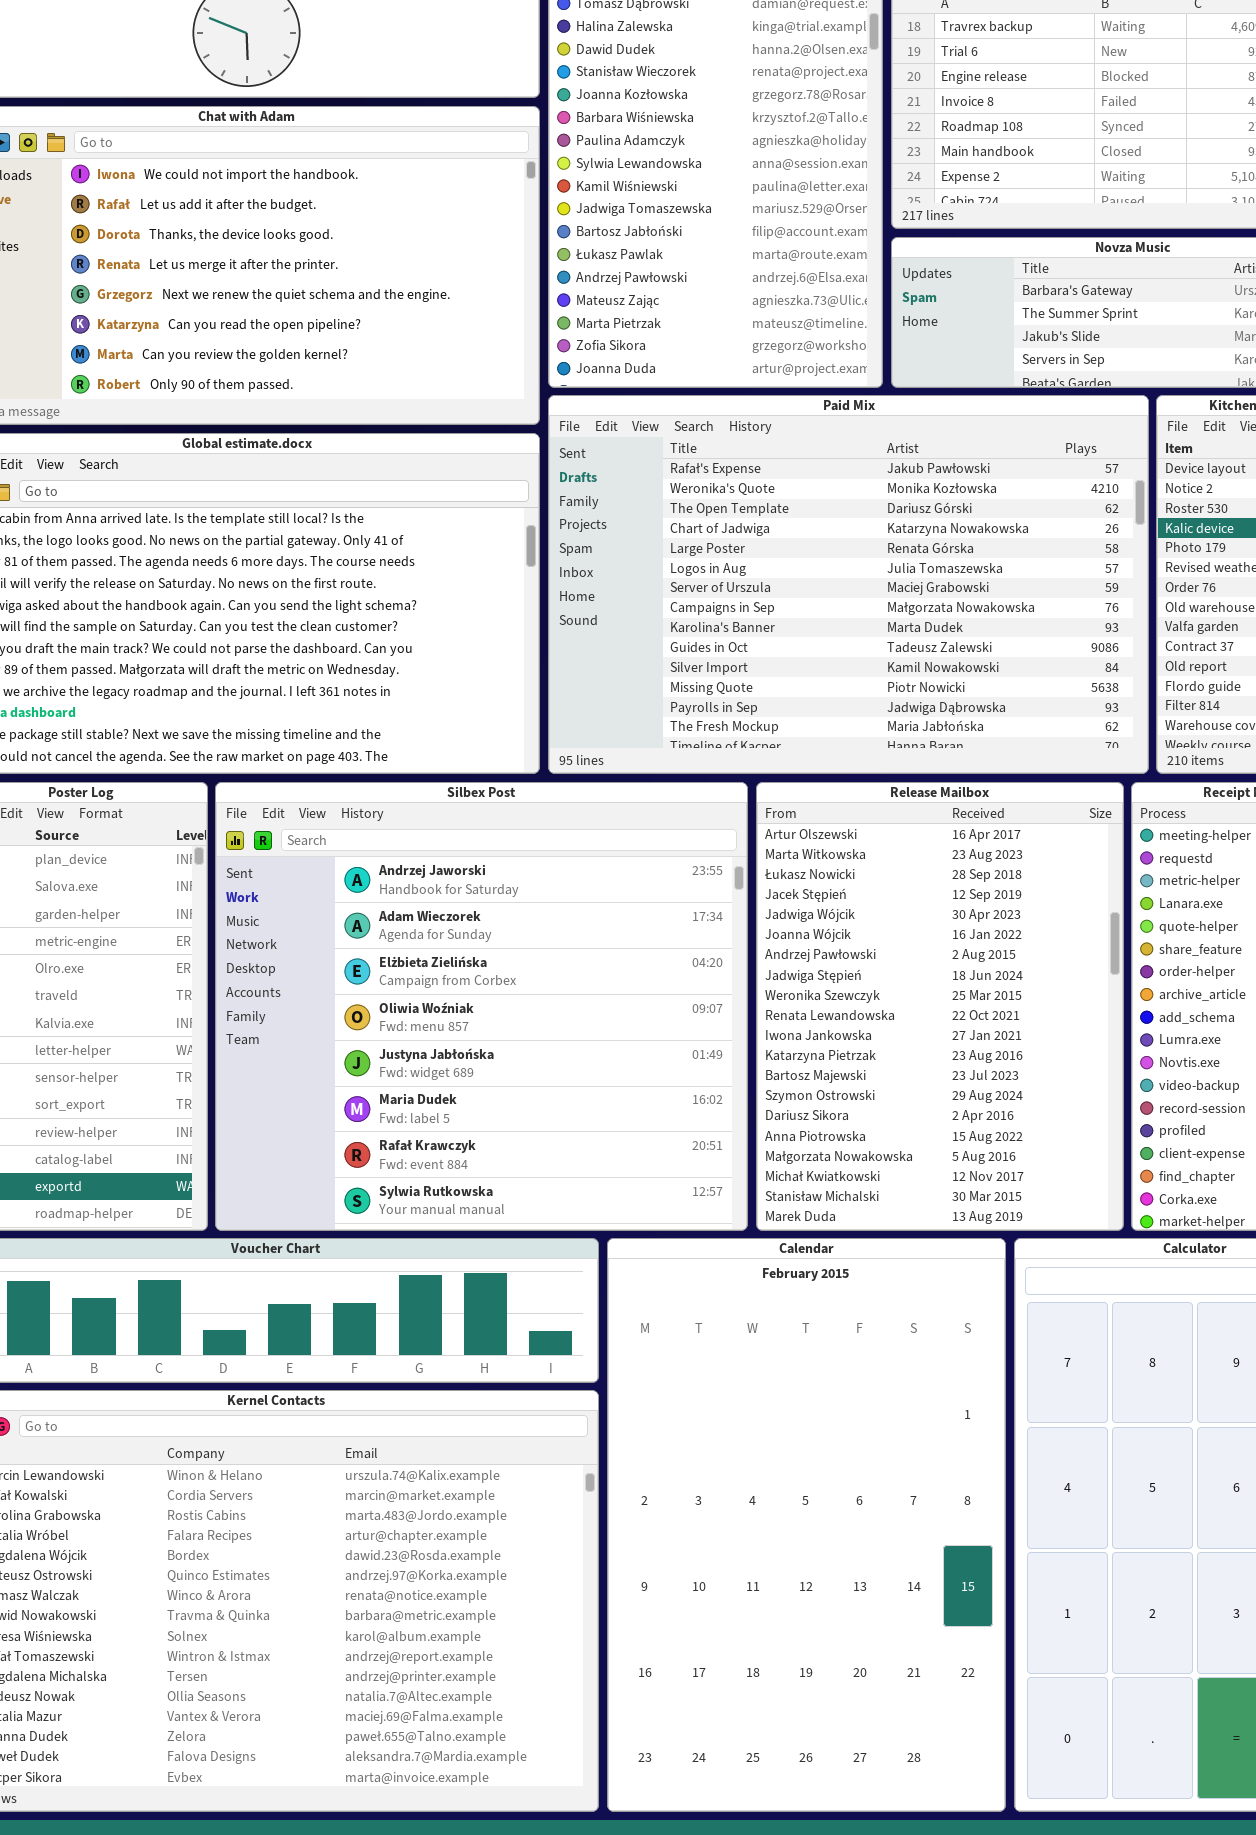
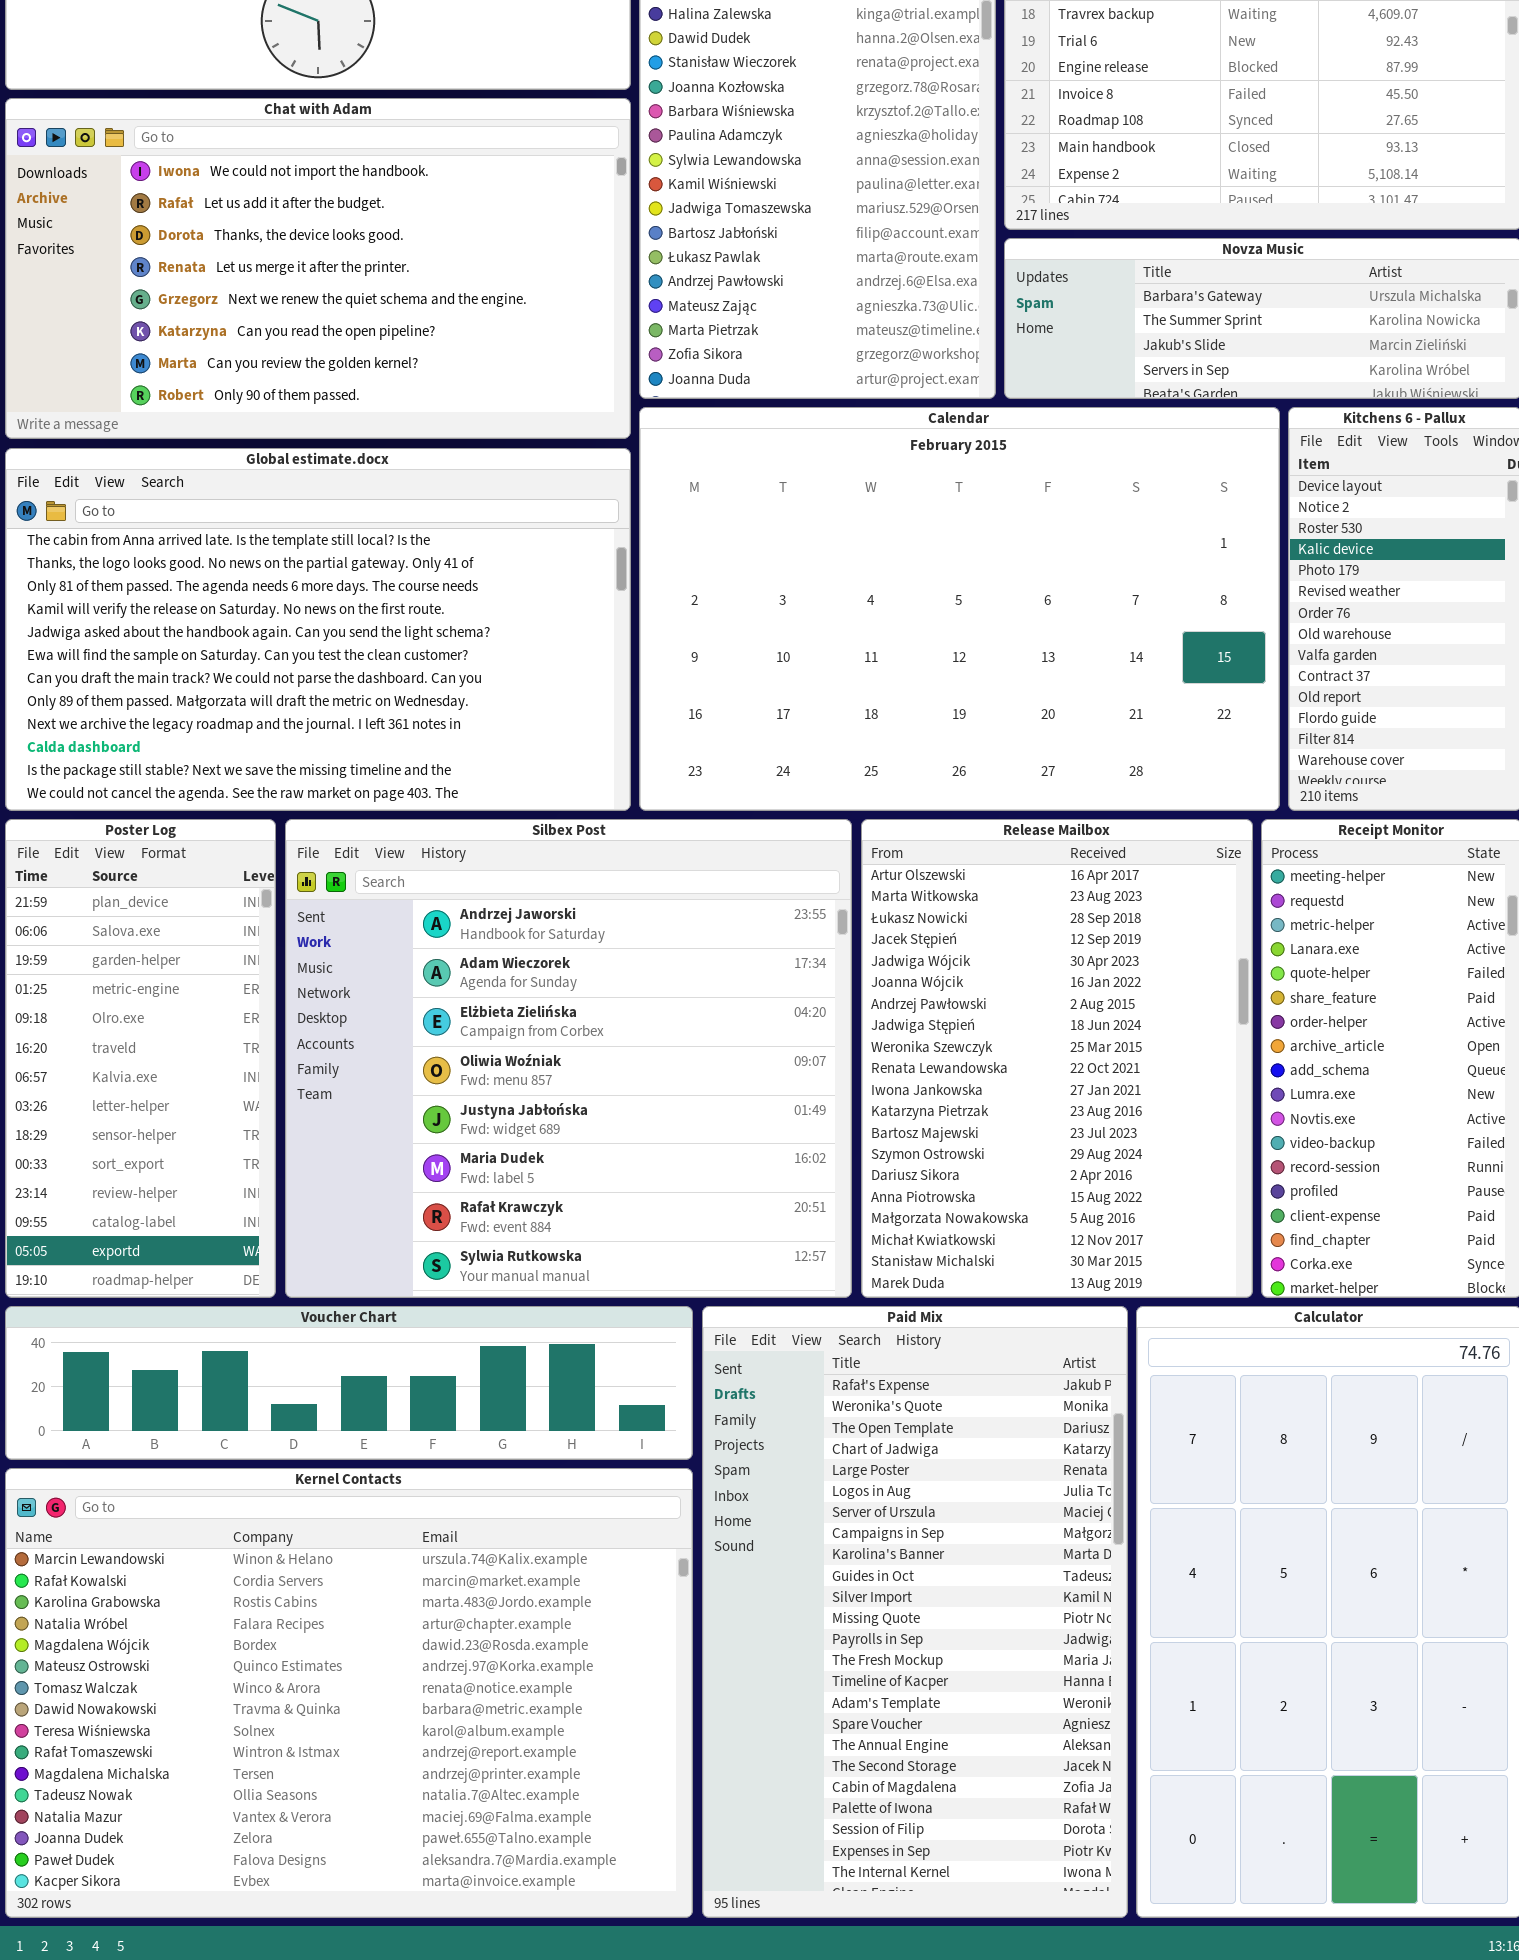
Paid Mix: [548,395,1149,774] -> [702,1306,1128,1918], moved, resized
Calendar: [607,1238,1006,1812] -> [639,407,1280,811], moved, resized

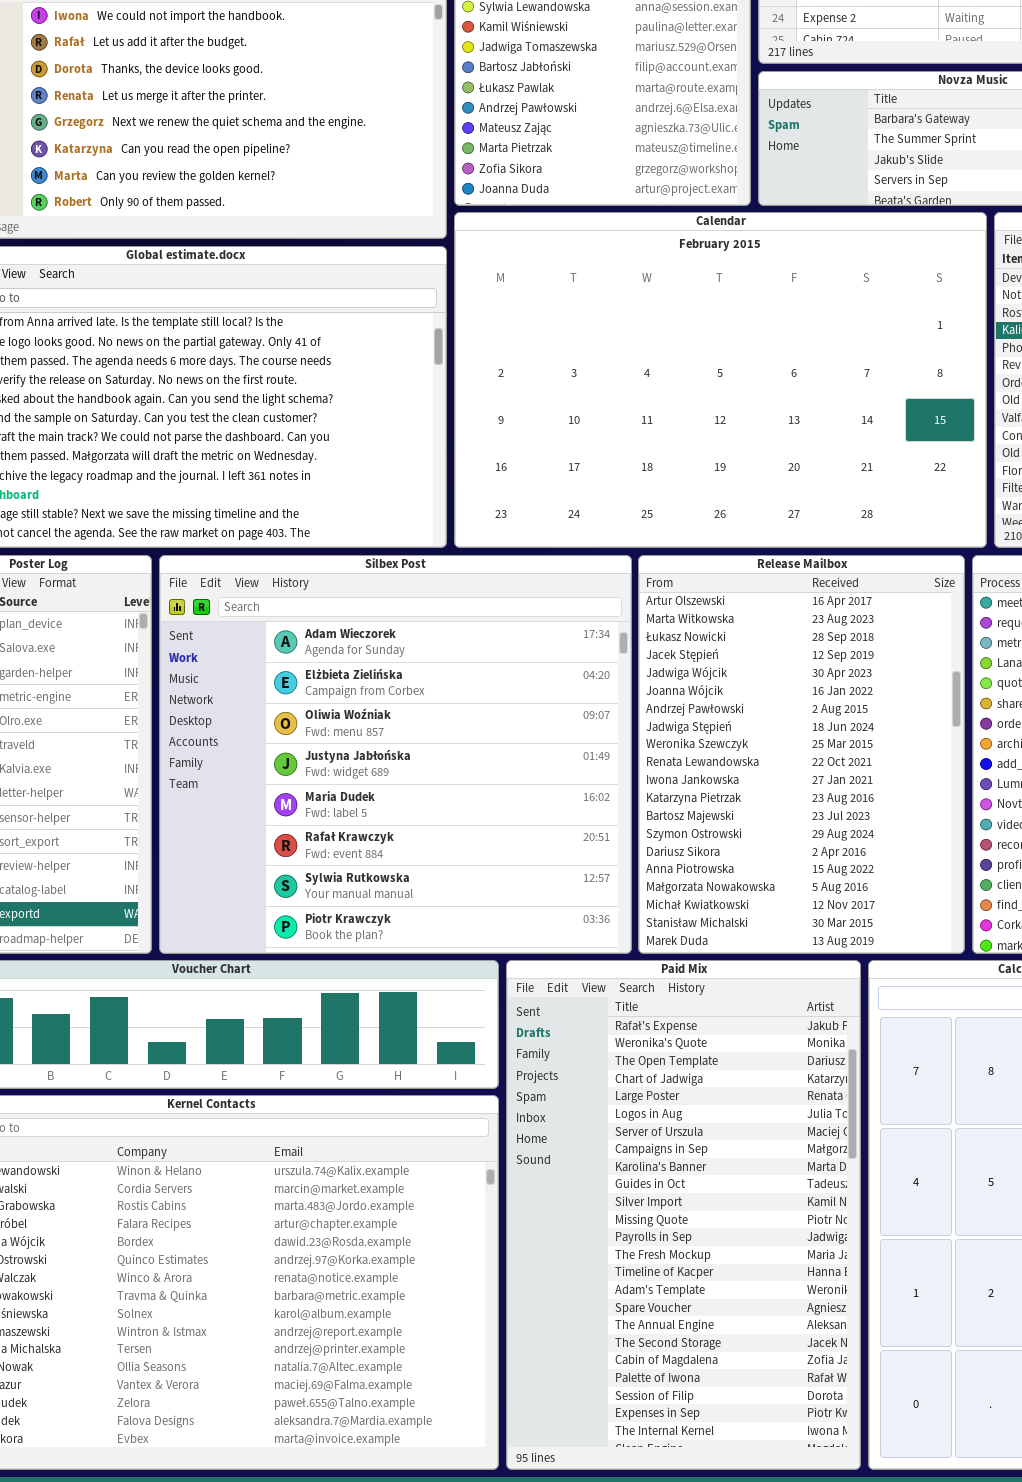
Silbex Post: [285,819,852,1298] -> [159,555,632,954], scrolled down 1 row

